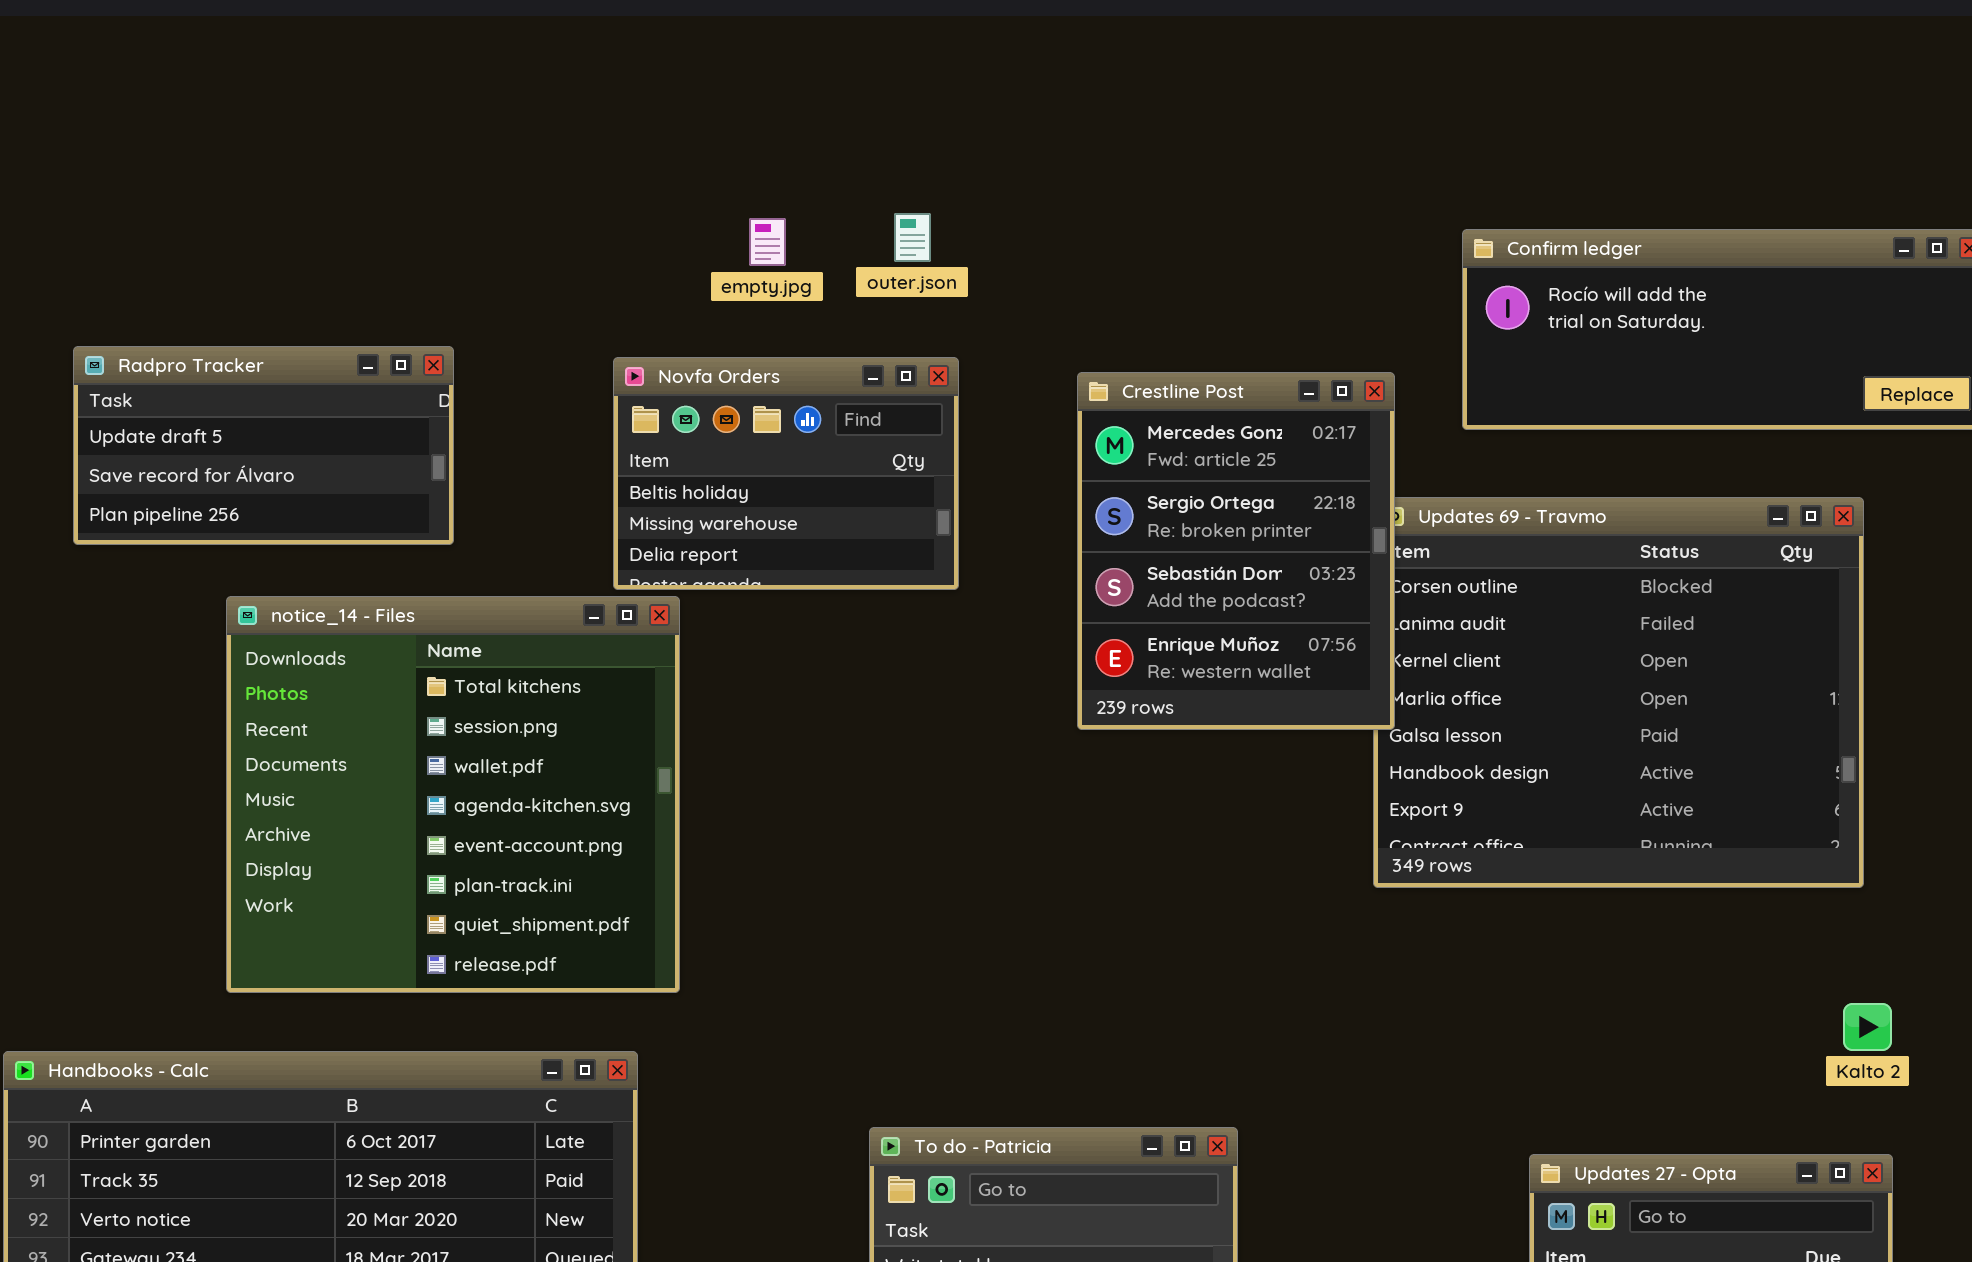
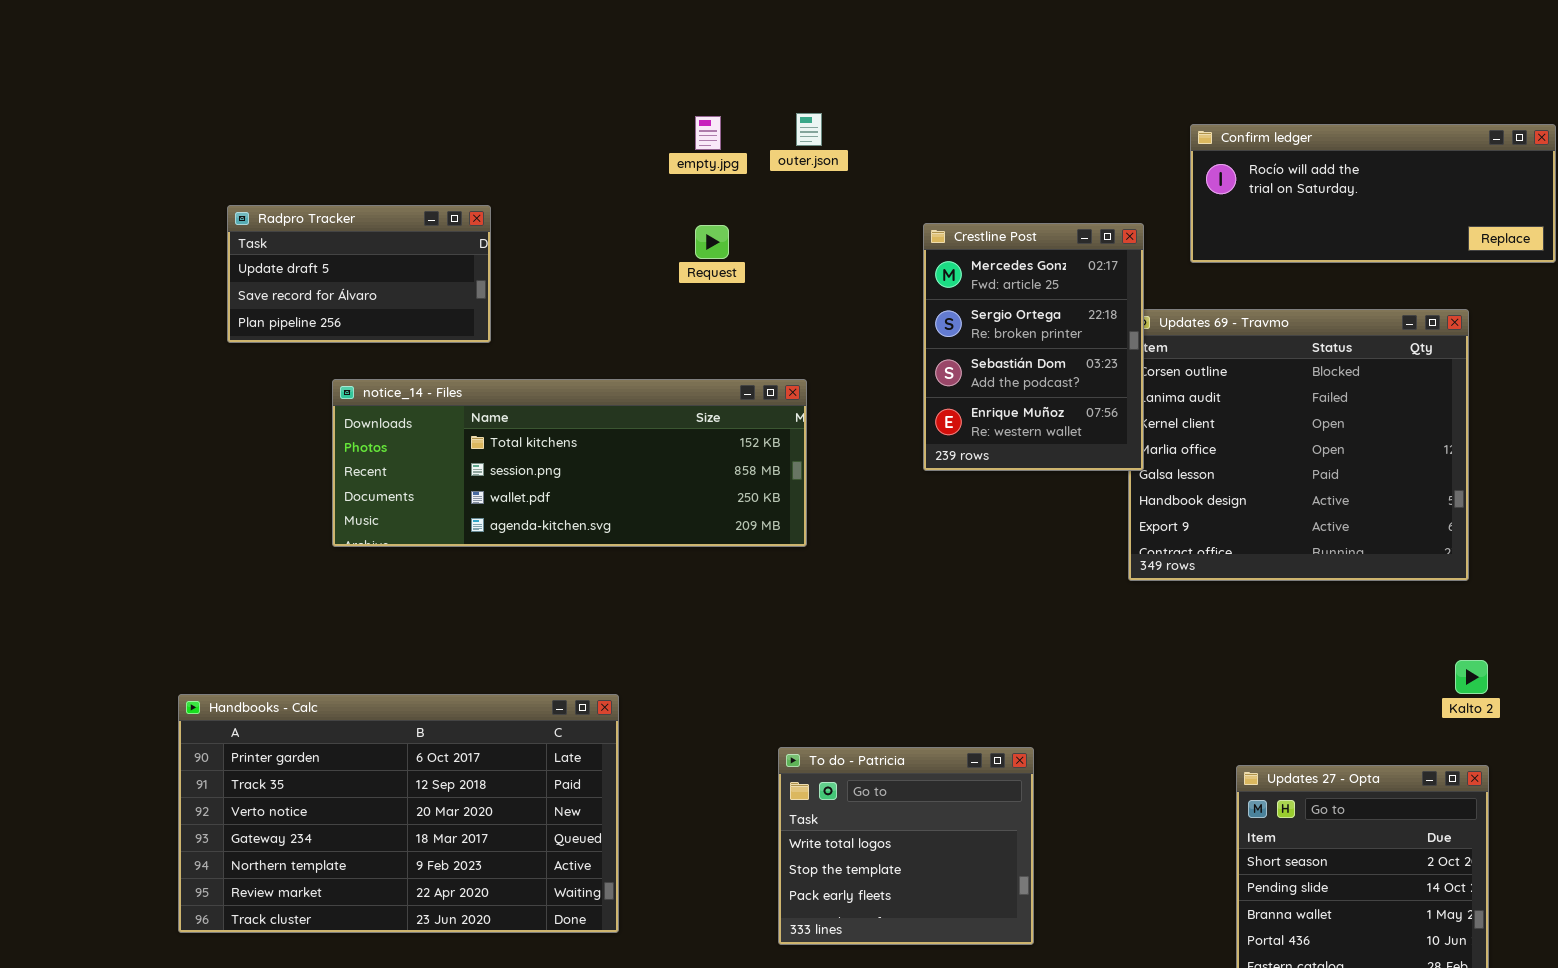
Novfa Orders: [613,357,959,590] -> none, closed
notice_14 - Files: [226,596,680,993] -> [332,379,807,547], resized

